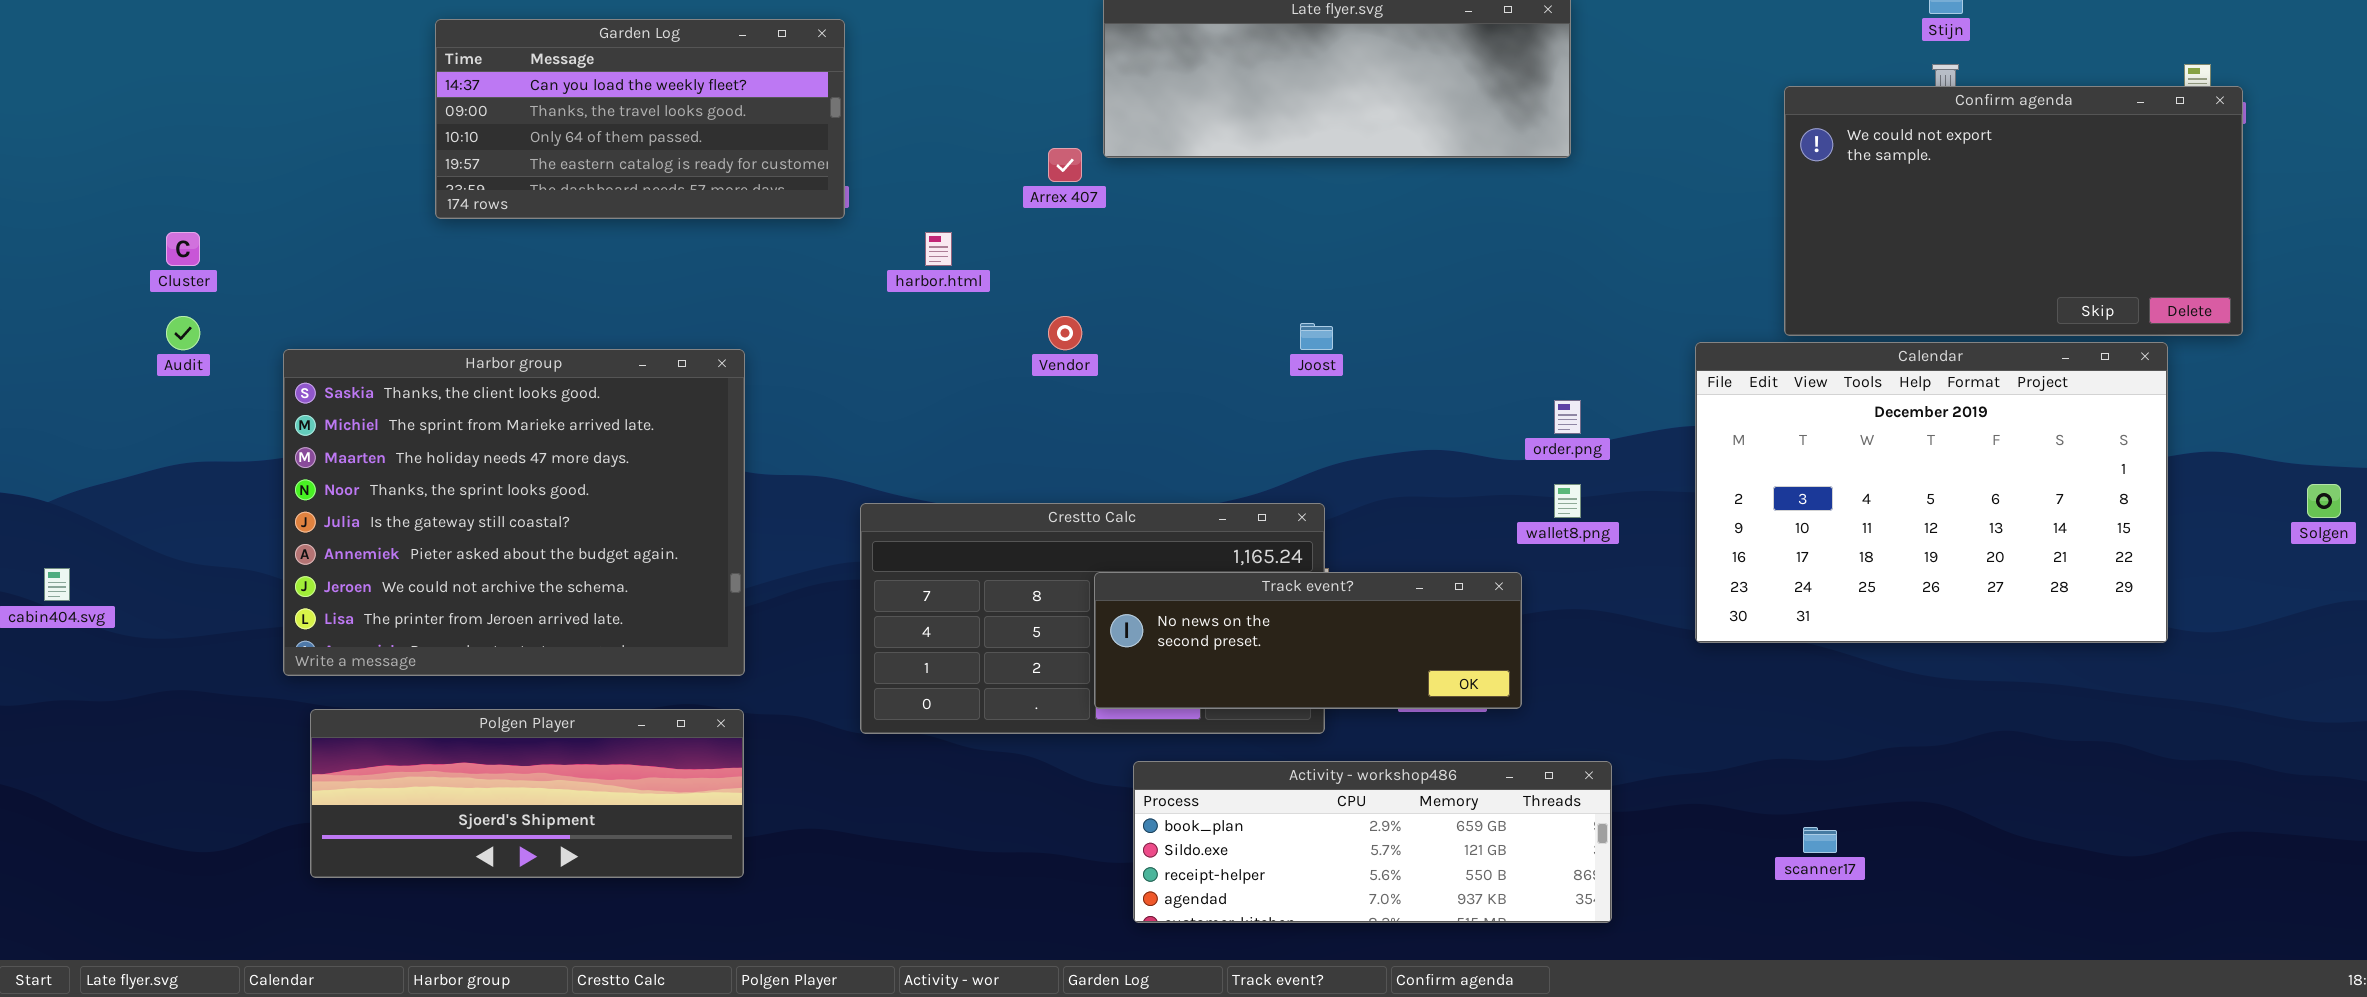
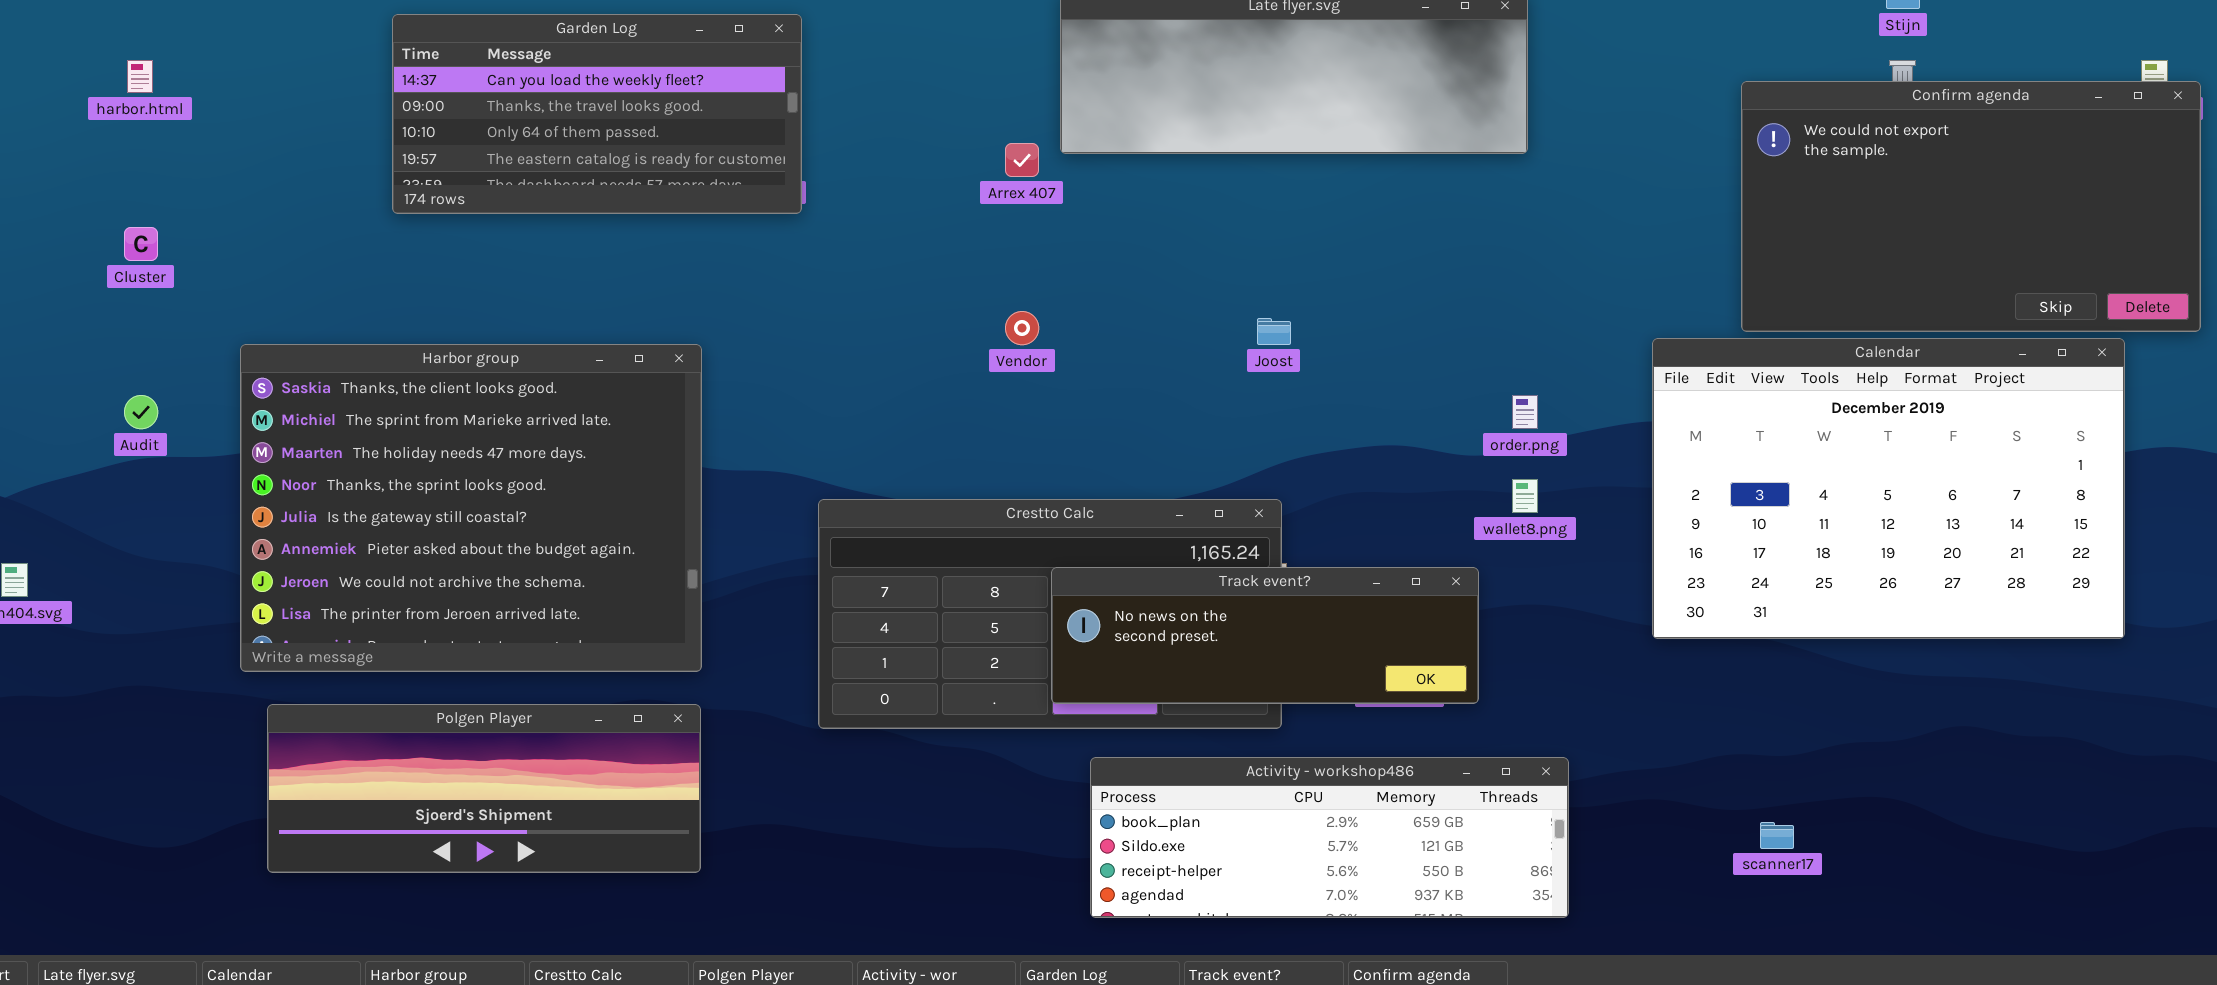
harbor.html: [925,232,952,266] -> [127,60,153,93], moved
Audit: [166,316,200,350] -> [124,395,158,429], moved

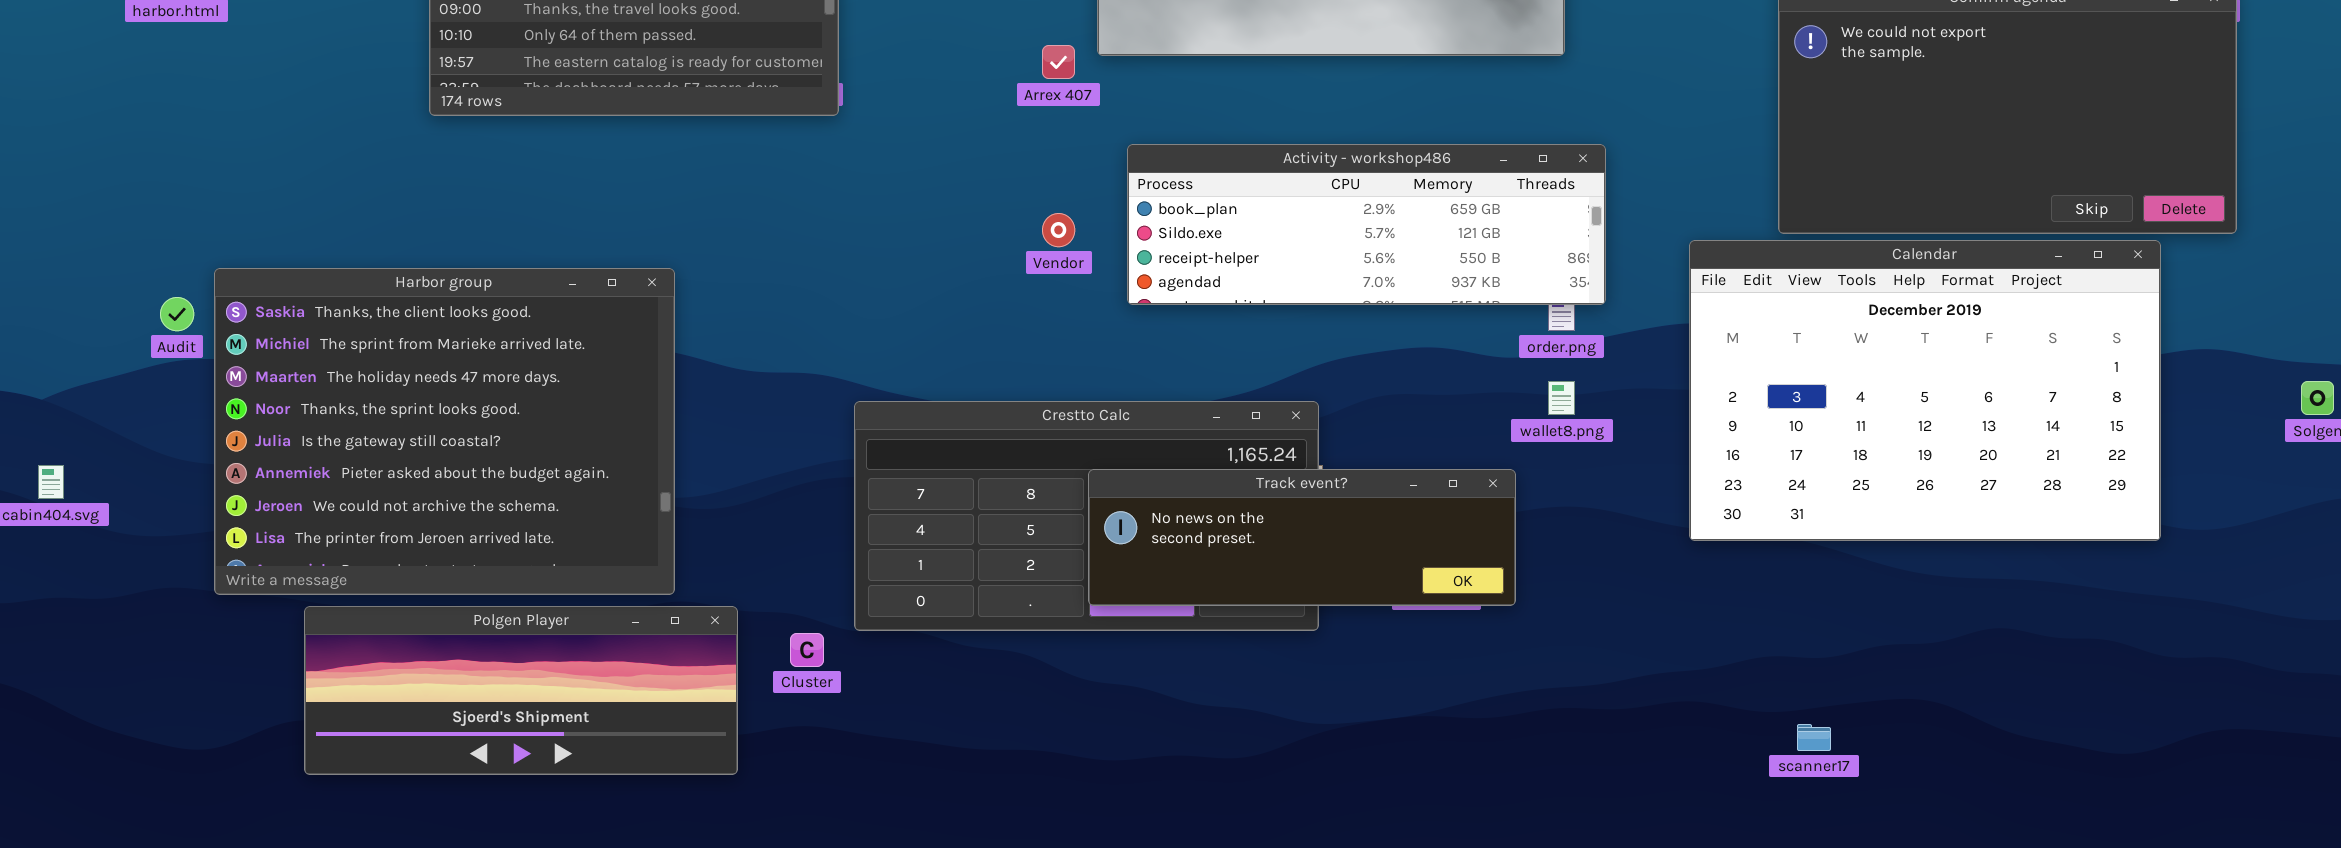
Cluster: [124,227,158,261] -> [790,633,824,667], moved
Harbor group: [240,344,702,672] -> [214,268,675,595], moved
Activity - workshop486: [1090,757,1569,918] -> [1127,144,1606,305], moved

